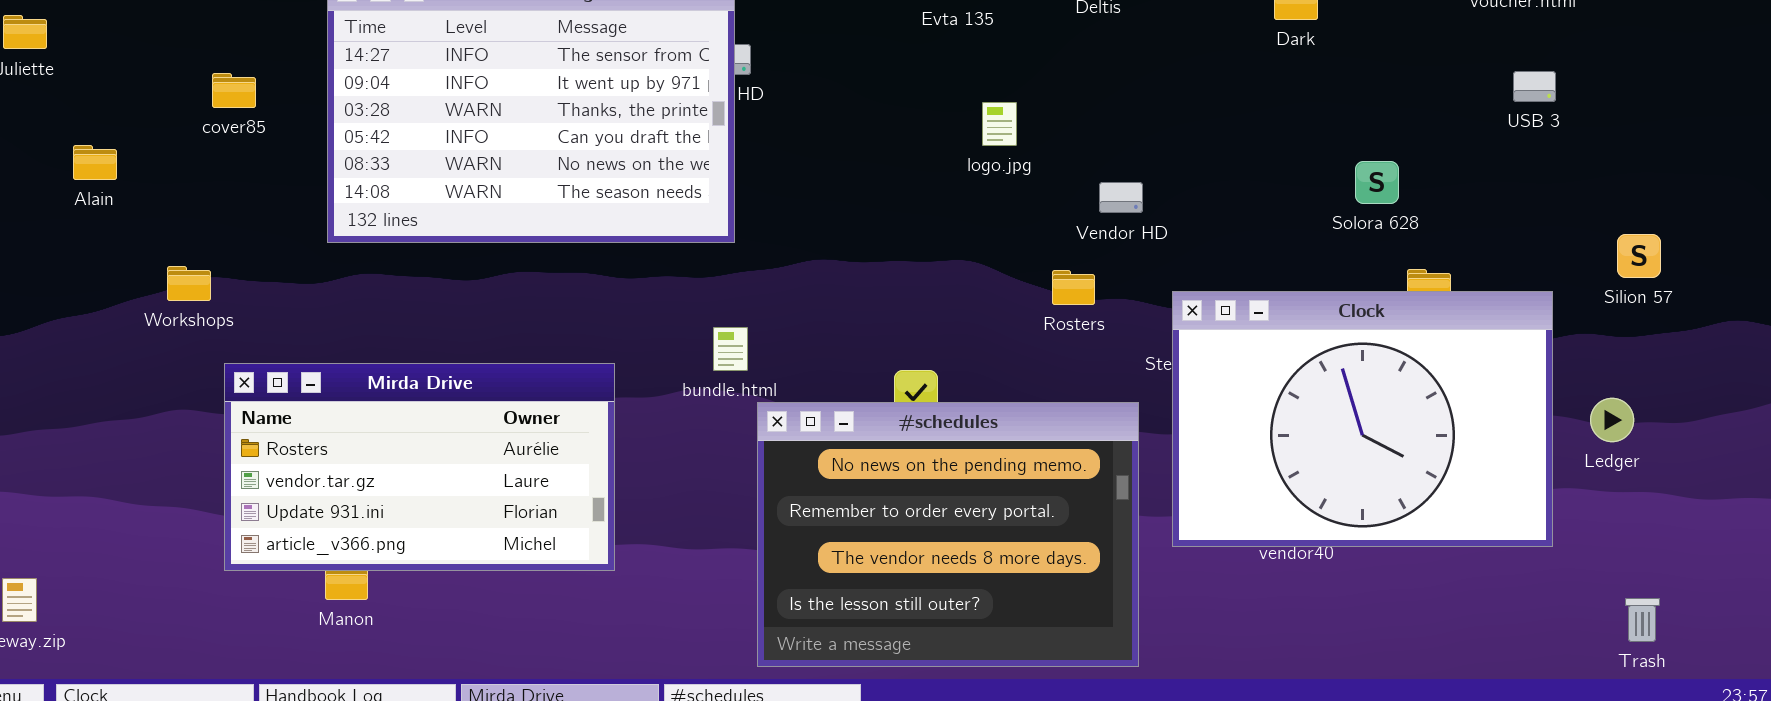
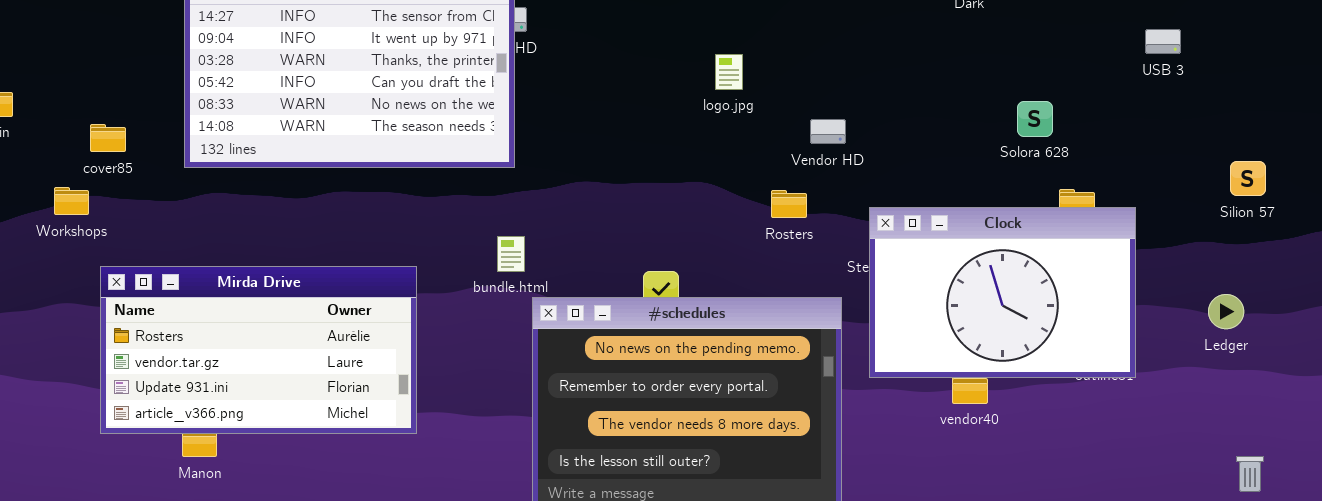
cover85: [212,73,256,108] -> [90,124,126,152], moved
Clock: [1172,291,1553,547] -> [869,207,1136,378], resized

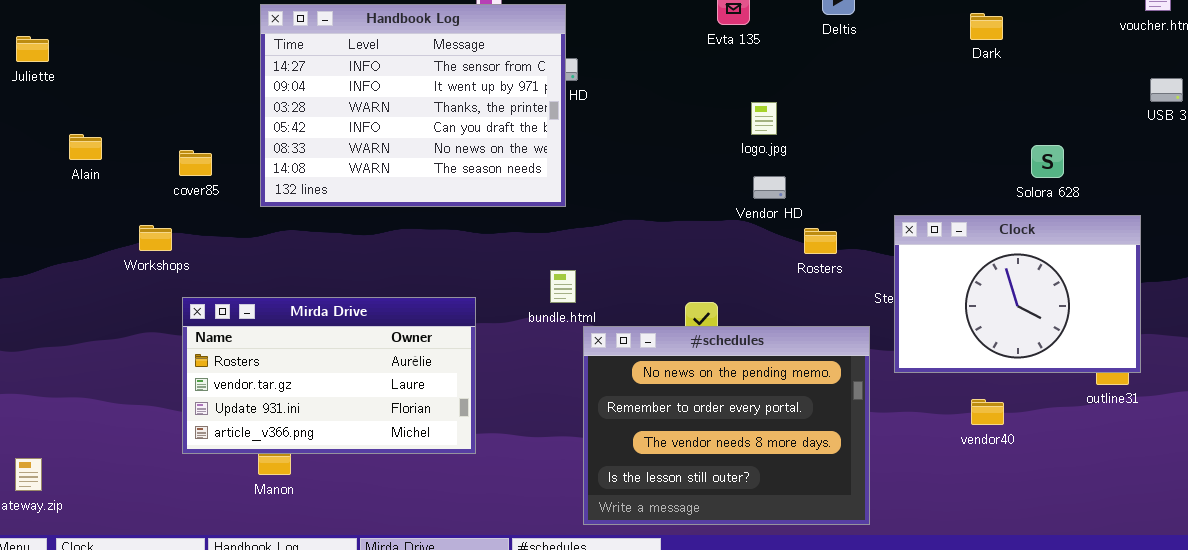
Vendor HD: [810,119,846,144] -> [753,176,786,199], moved
cover85: [90,124,126,152] -> [179,150,212,176], moved
Clock: [869,207,1136,378] -> [894,215,1141,373], moved

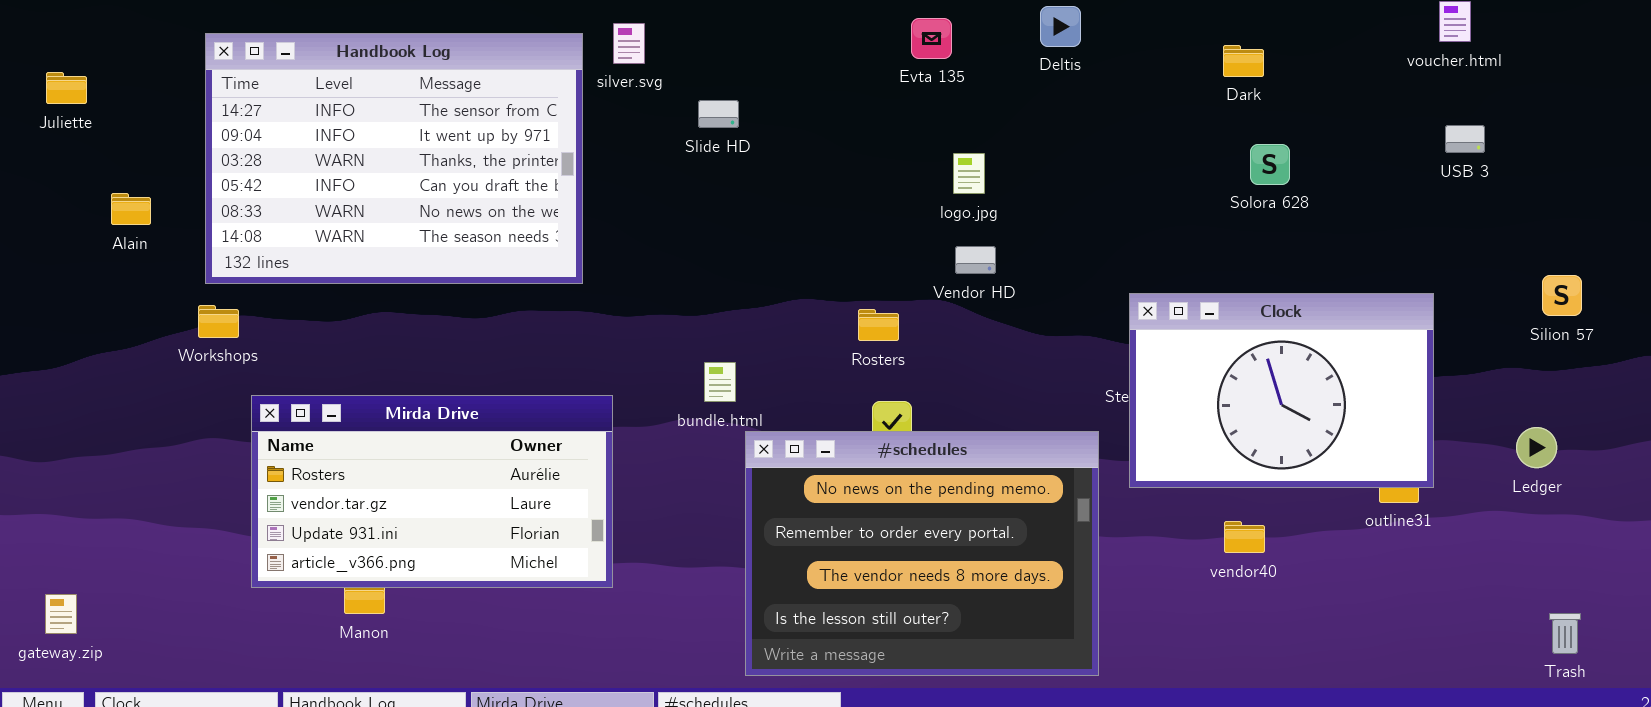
Handbook Log: [260,4,566,207] -> [205,33,583,284], moved
Solora 628: [1031,145,1064,178] -> [1250,144,1290,185], moved
Rosters: [804,228,837,254] -> [858,309,899,341], moved

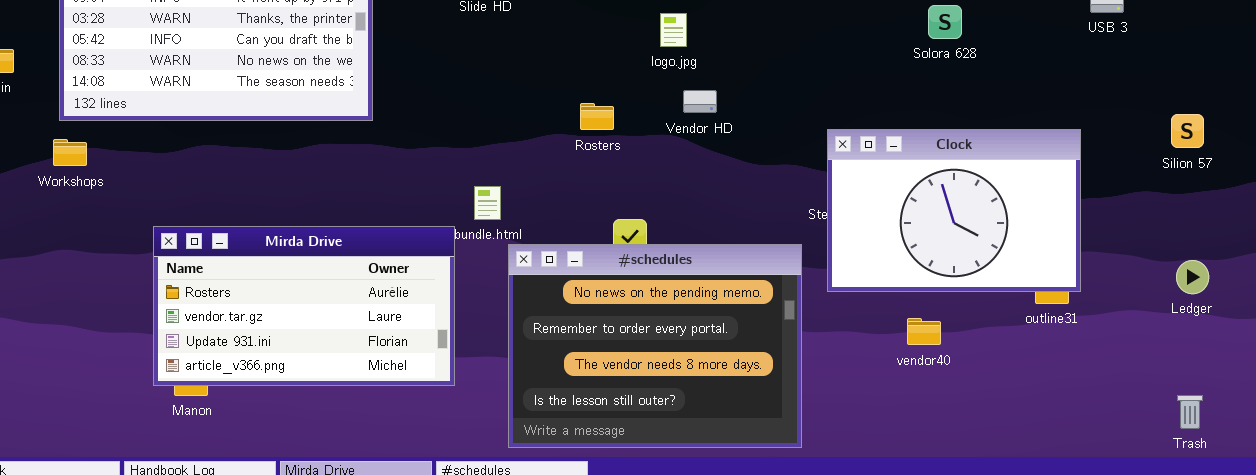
logo.jpg: [953,153,985,194] -> [660,13,687,47], moved
Rosters: [858,309,899,341] -> [580,103,614,130], moved
Mirda Drive: [251,395,613,588] -> [153,226,455,386], moved
Ledger: [1516,427,1557,468] -> [1176,260,1209,294], moved

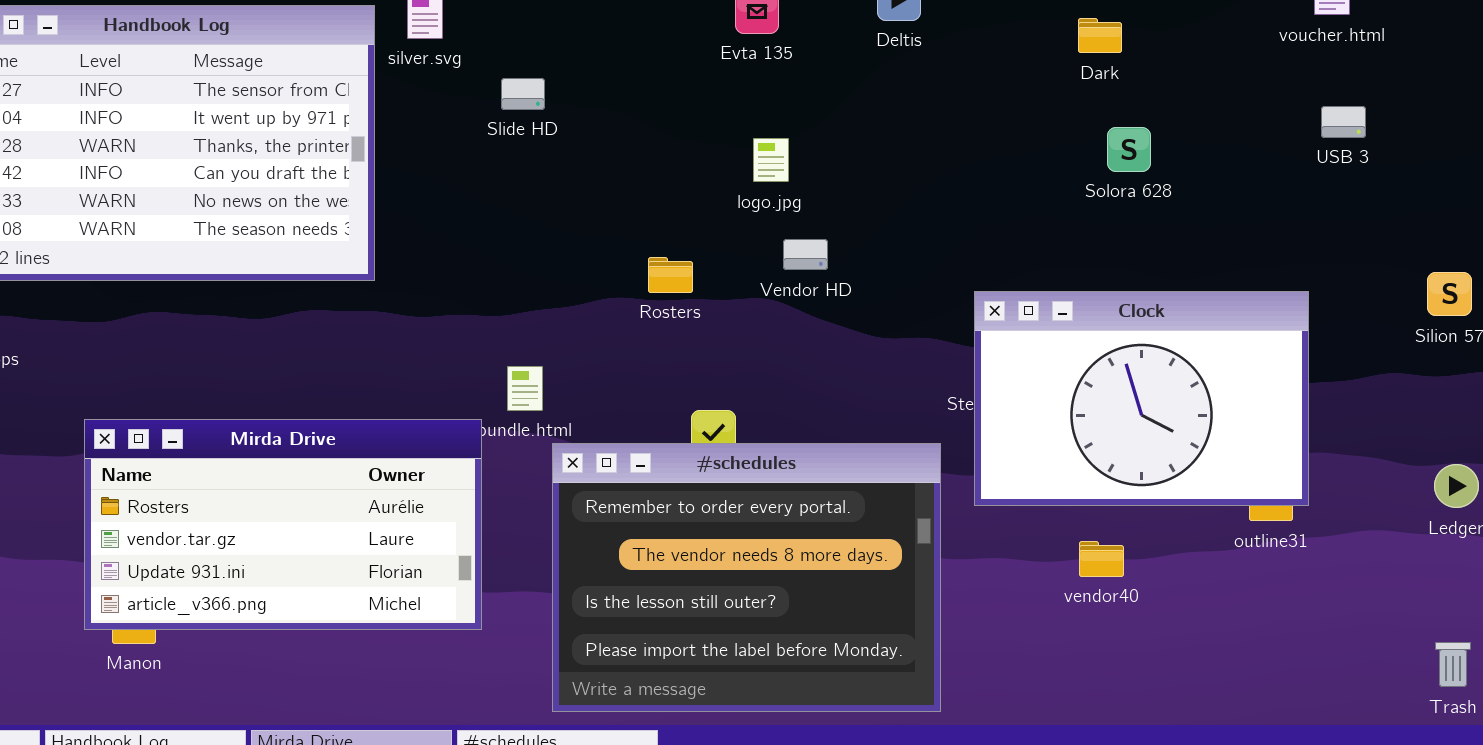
#schedules: [508,244,802,448] -> [552,443,941,712], scrolled down 1 row

